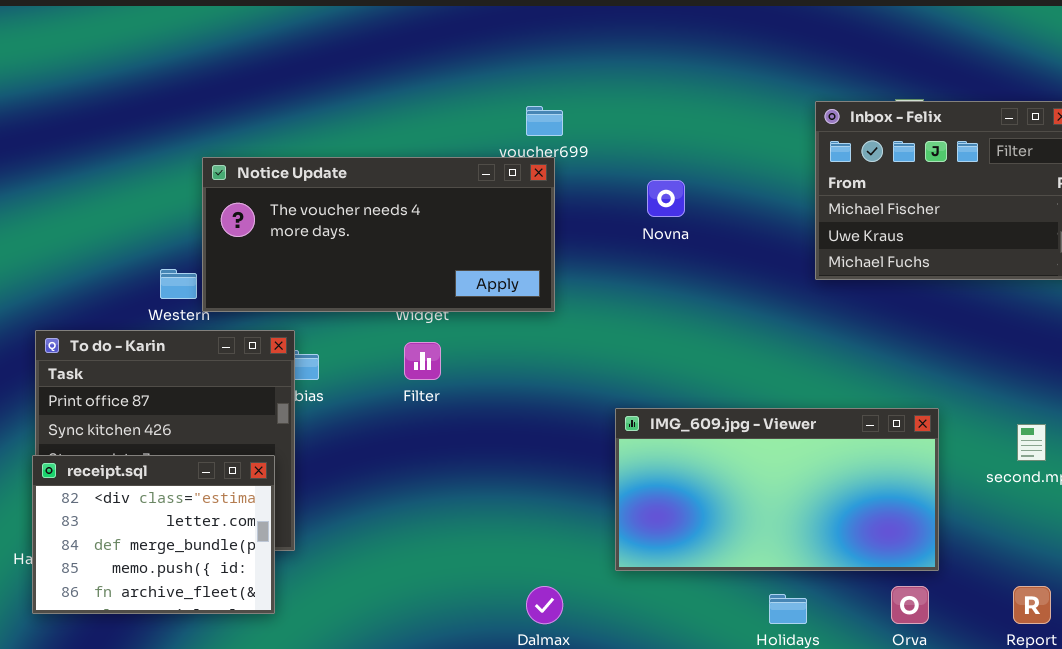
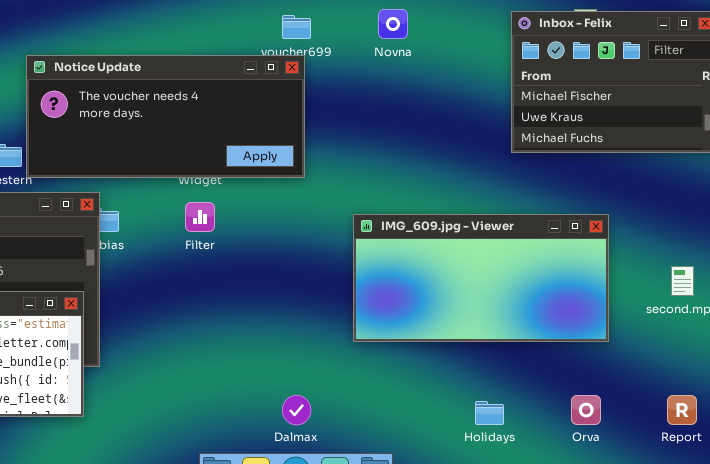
Novna: [647,180,685,217] -> [378,9,408,39], moved
IMG_609.jpg - Viewer: [615,408,939,571] -> [353,214,609,342], moved

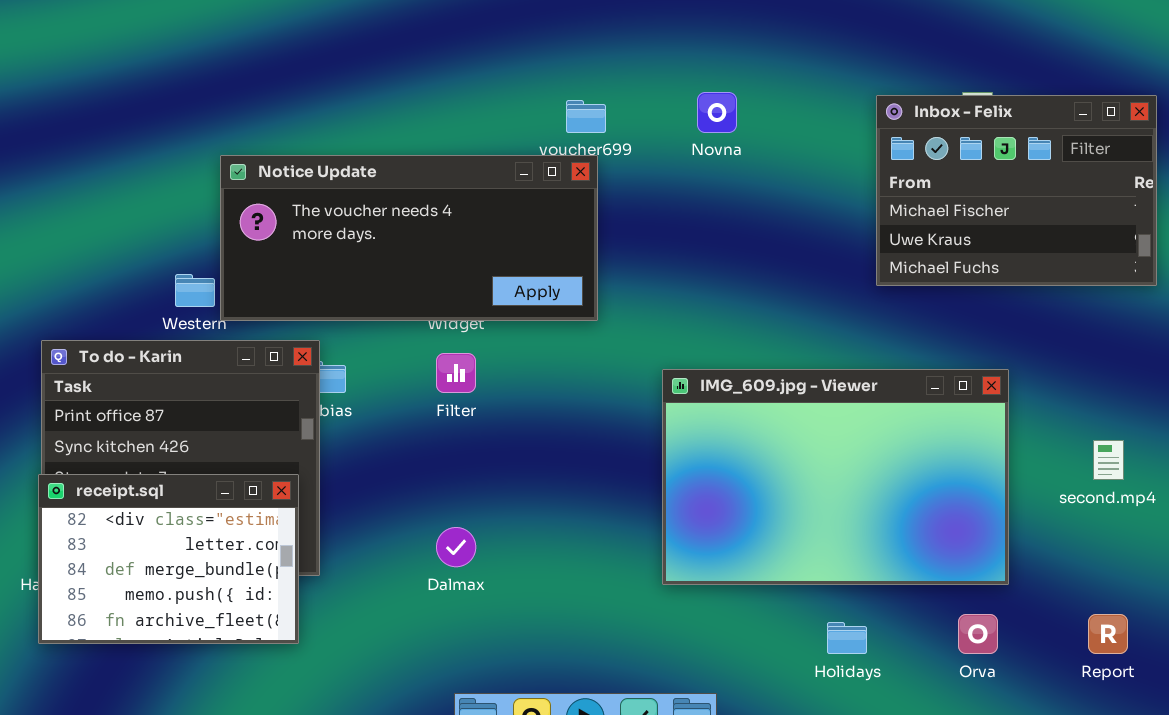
IMG_609.jpg - Viewer: [353,214,609,342] -> [662,369,1009,585], resized
Dalmax: [282,395,311,425] -> [436,527,476,567], moved

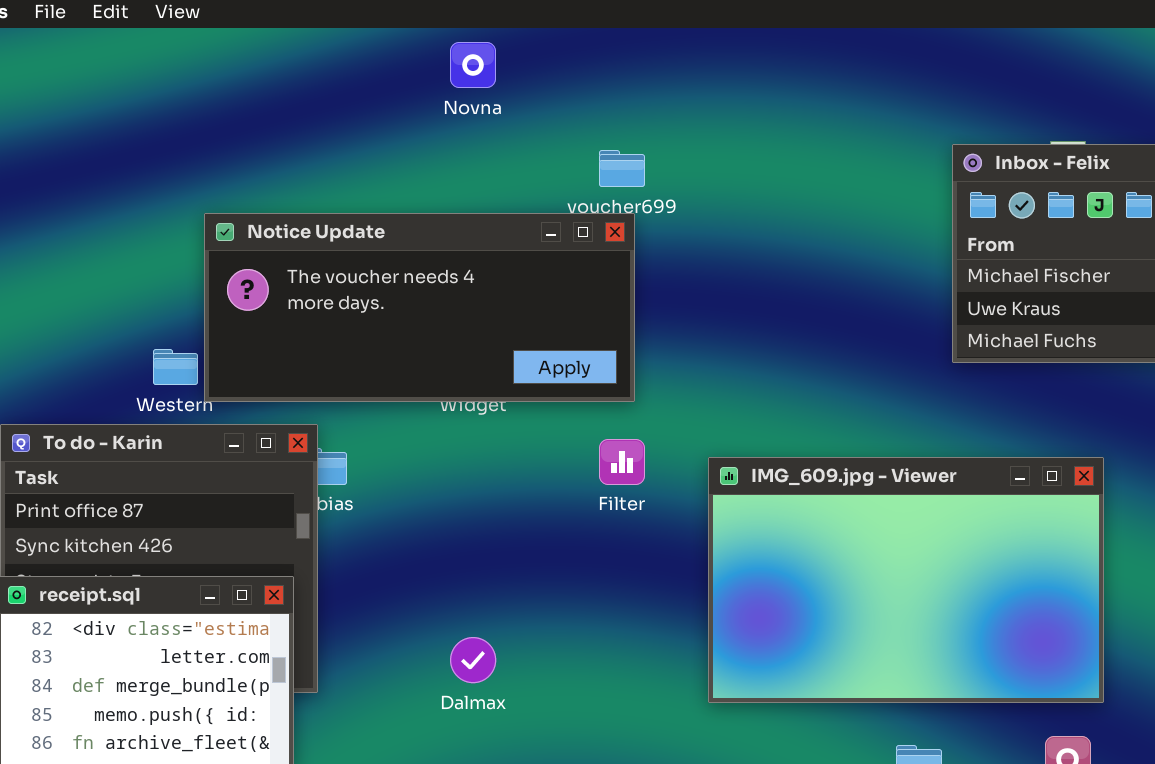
Novna: [697,92,737,133] -> [450,42,496,88], moved
Filter: [436,353,476,393] -> [599,439,645,485], moved

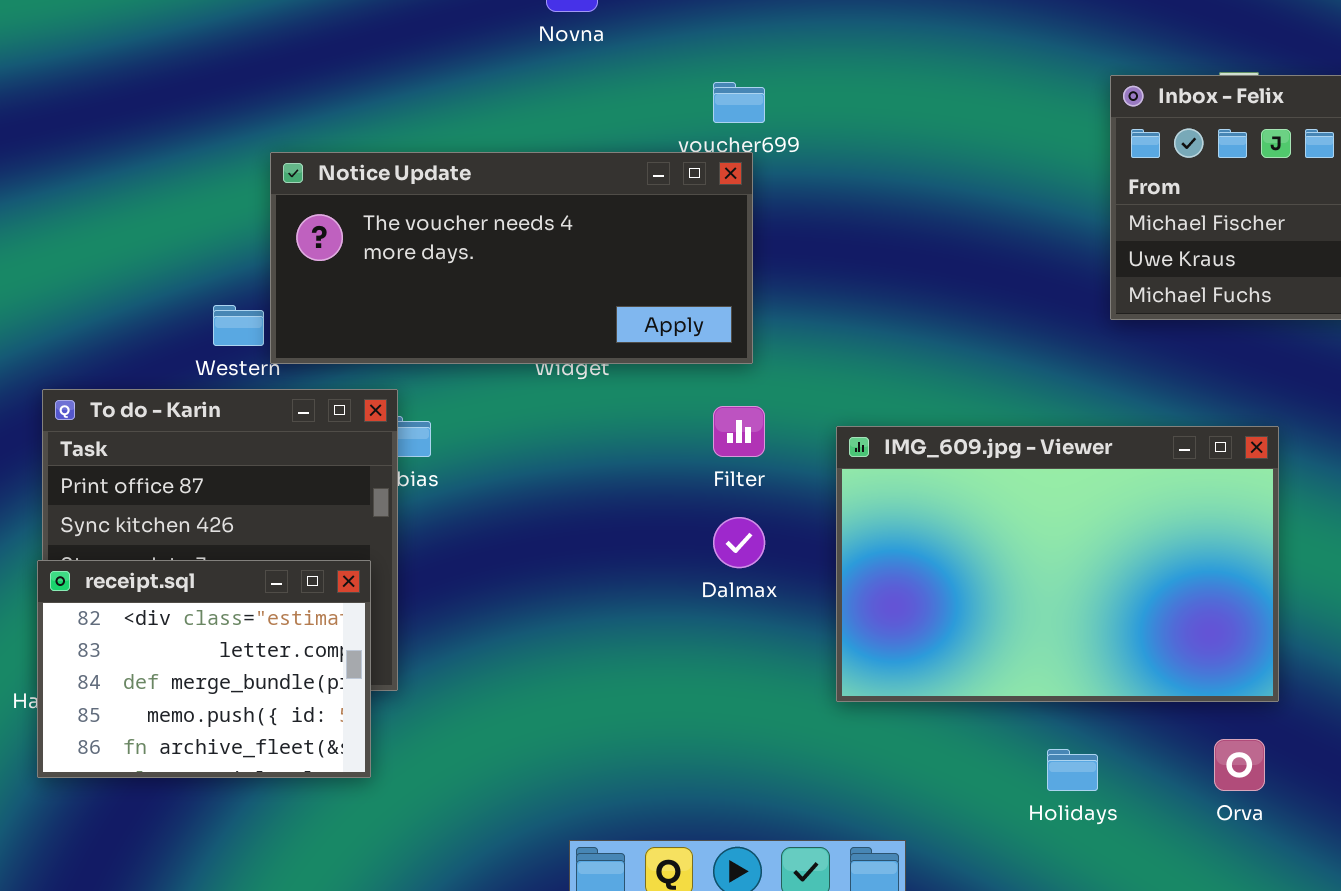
Dalmax: [450,637,496,683] -> [713,517,765,568], moved

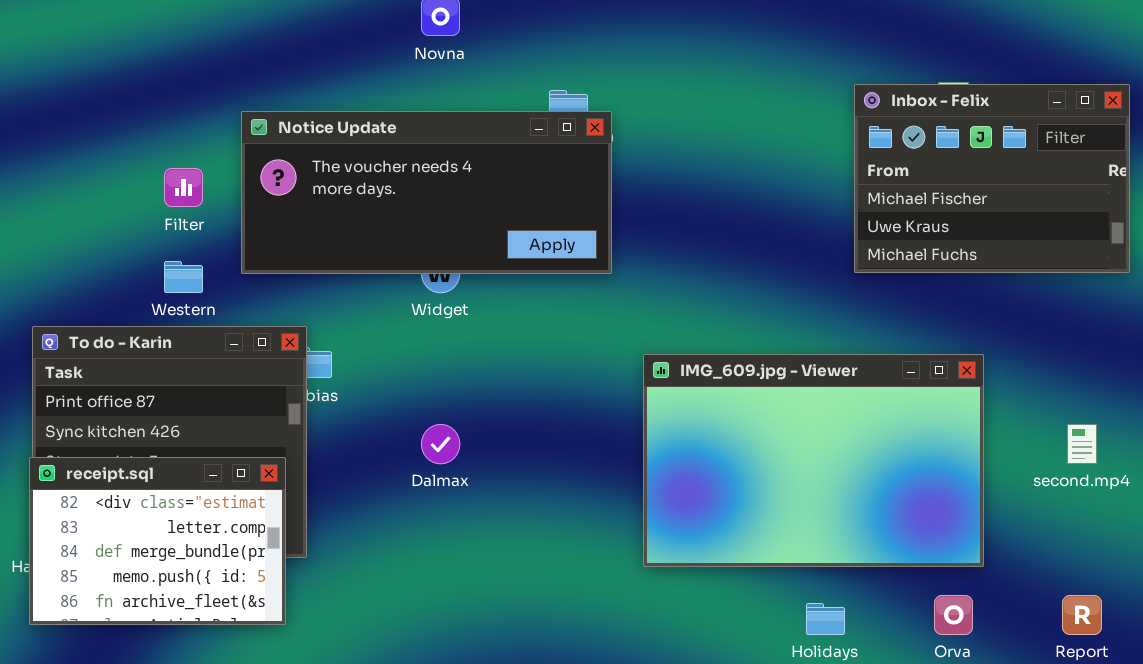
Notice Update: [270,152,753,364] -> [241,111,612,274], moved
Filter: [713,406,765,457] -> [164,168,203,207], moved
Dalmax: [713,517,765,568] -> [421,424,460,464], moved

